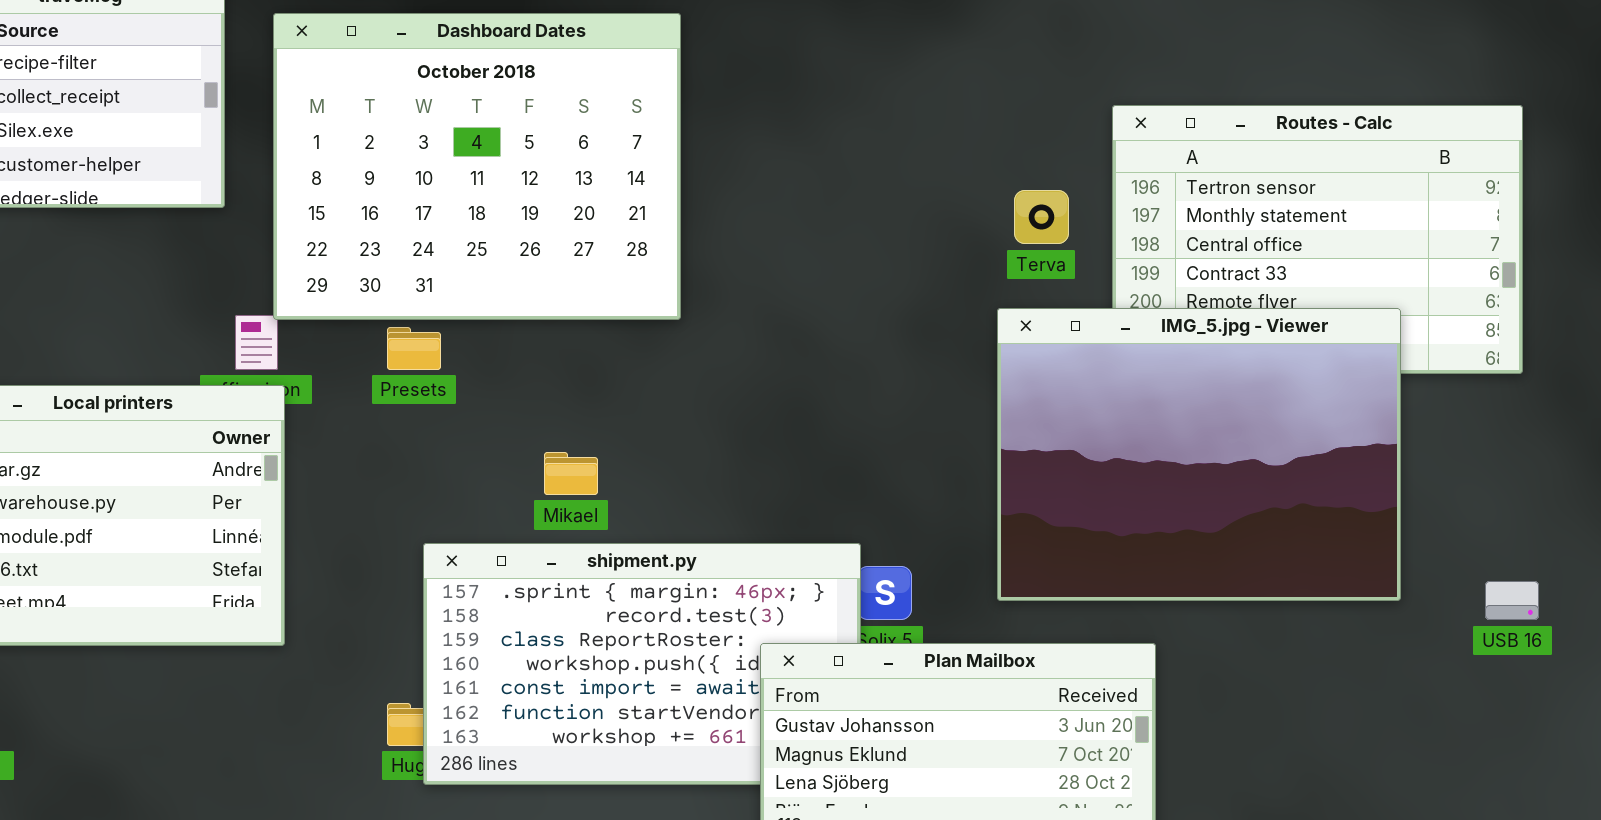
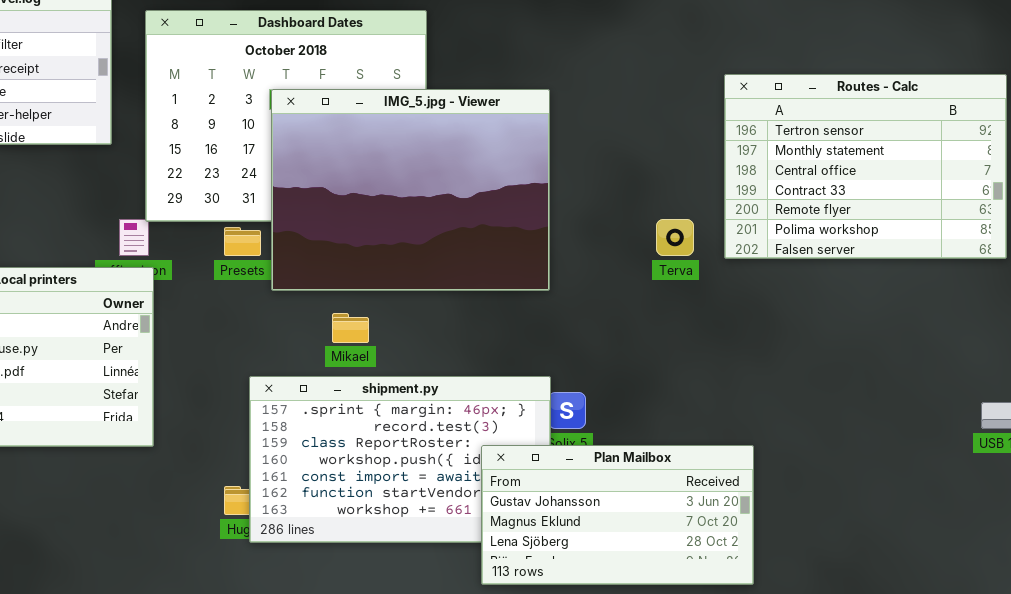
Terva: [1014,190,1069,244] -> [656,219,694,256], moved
IMG_5.jpg - Viewer: [997,308,1401,601] -> [271,89,550,291], moved

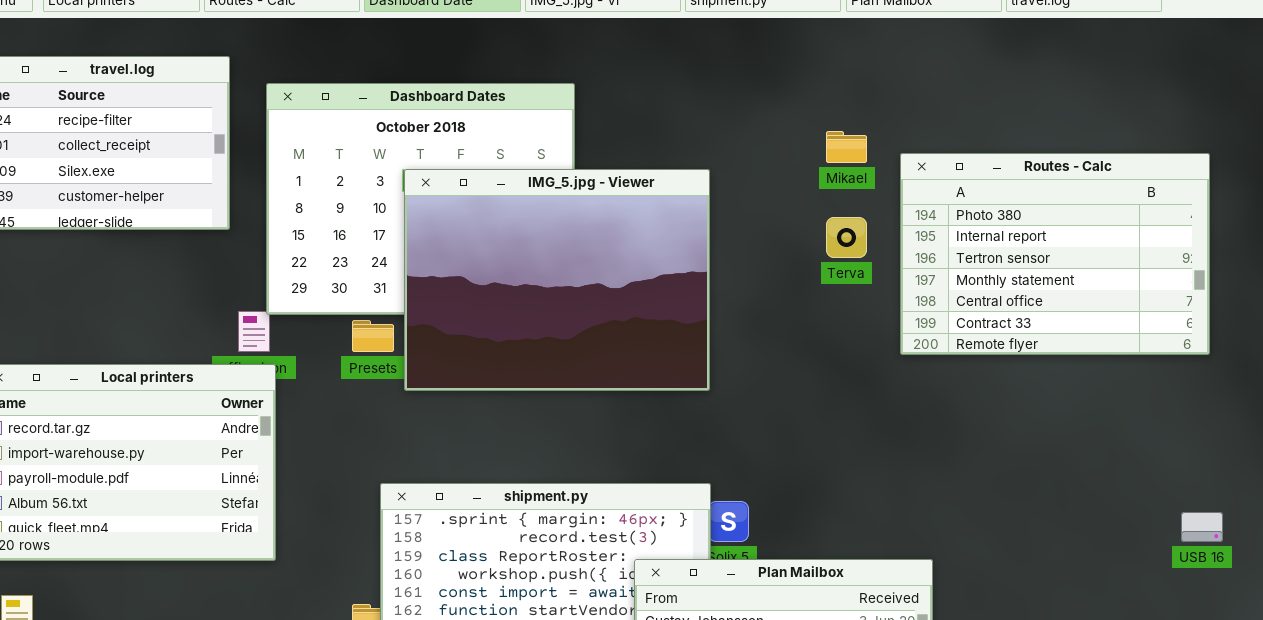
Routes - Calc: [724,74,1007,259] -> [900,153,1210,355], scrolled up 2 rows
Terva: [656,219,694,256] -> [826,217,867,258], moved
Mikael: [332,313,369,343] -> [826,131,867,163], moved

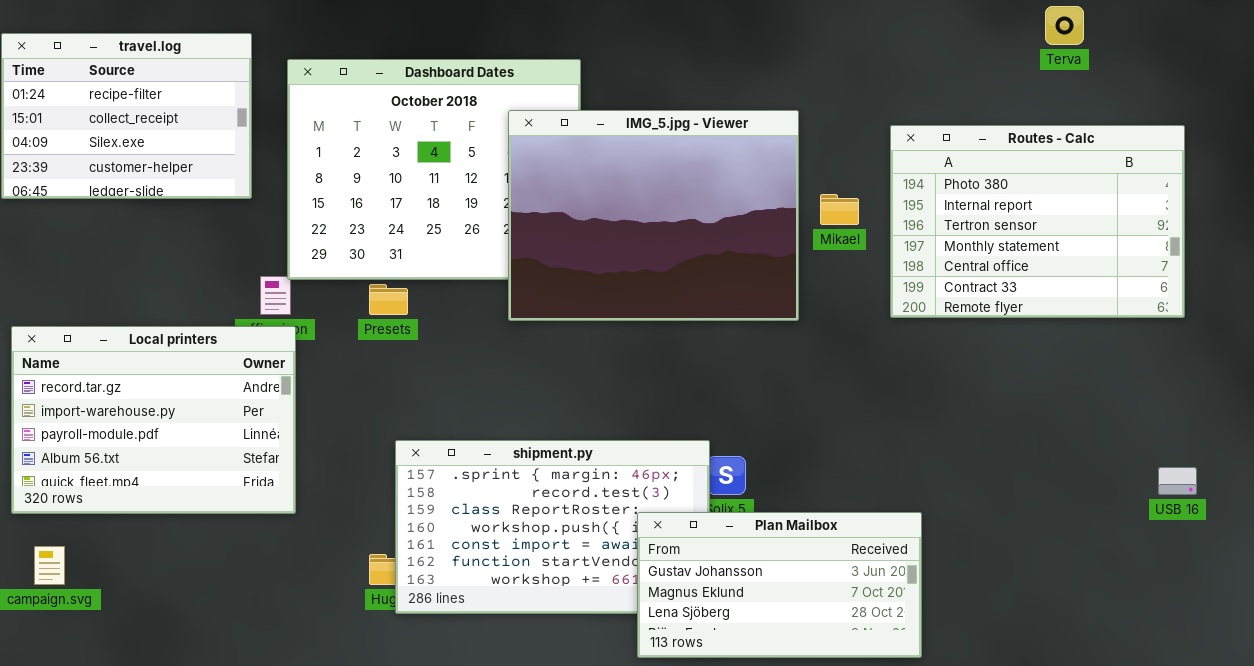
Mikael: [826,131,867,163] -> [820,194,859,225], moved
IMG_5.jpg - Viewer: [404,169,710,391] -> [508,110,799,321], moved
Terva: [826,217,867,258] -> [1045,6,1084,45], moved

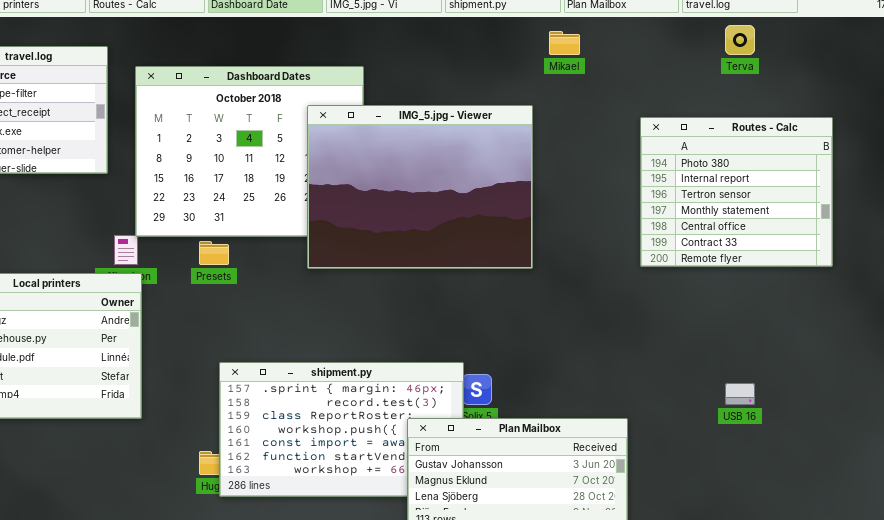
Routes - Calc: [890,125,1185,318] -> [640,117,833,267], resized
Mikael: [820,194,859,225] -> [549,31,580,55], moved
USB 16: [1158,467,1197,495] -> [725,383,755,405], moved

